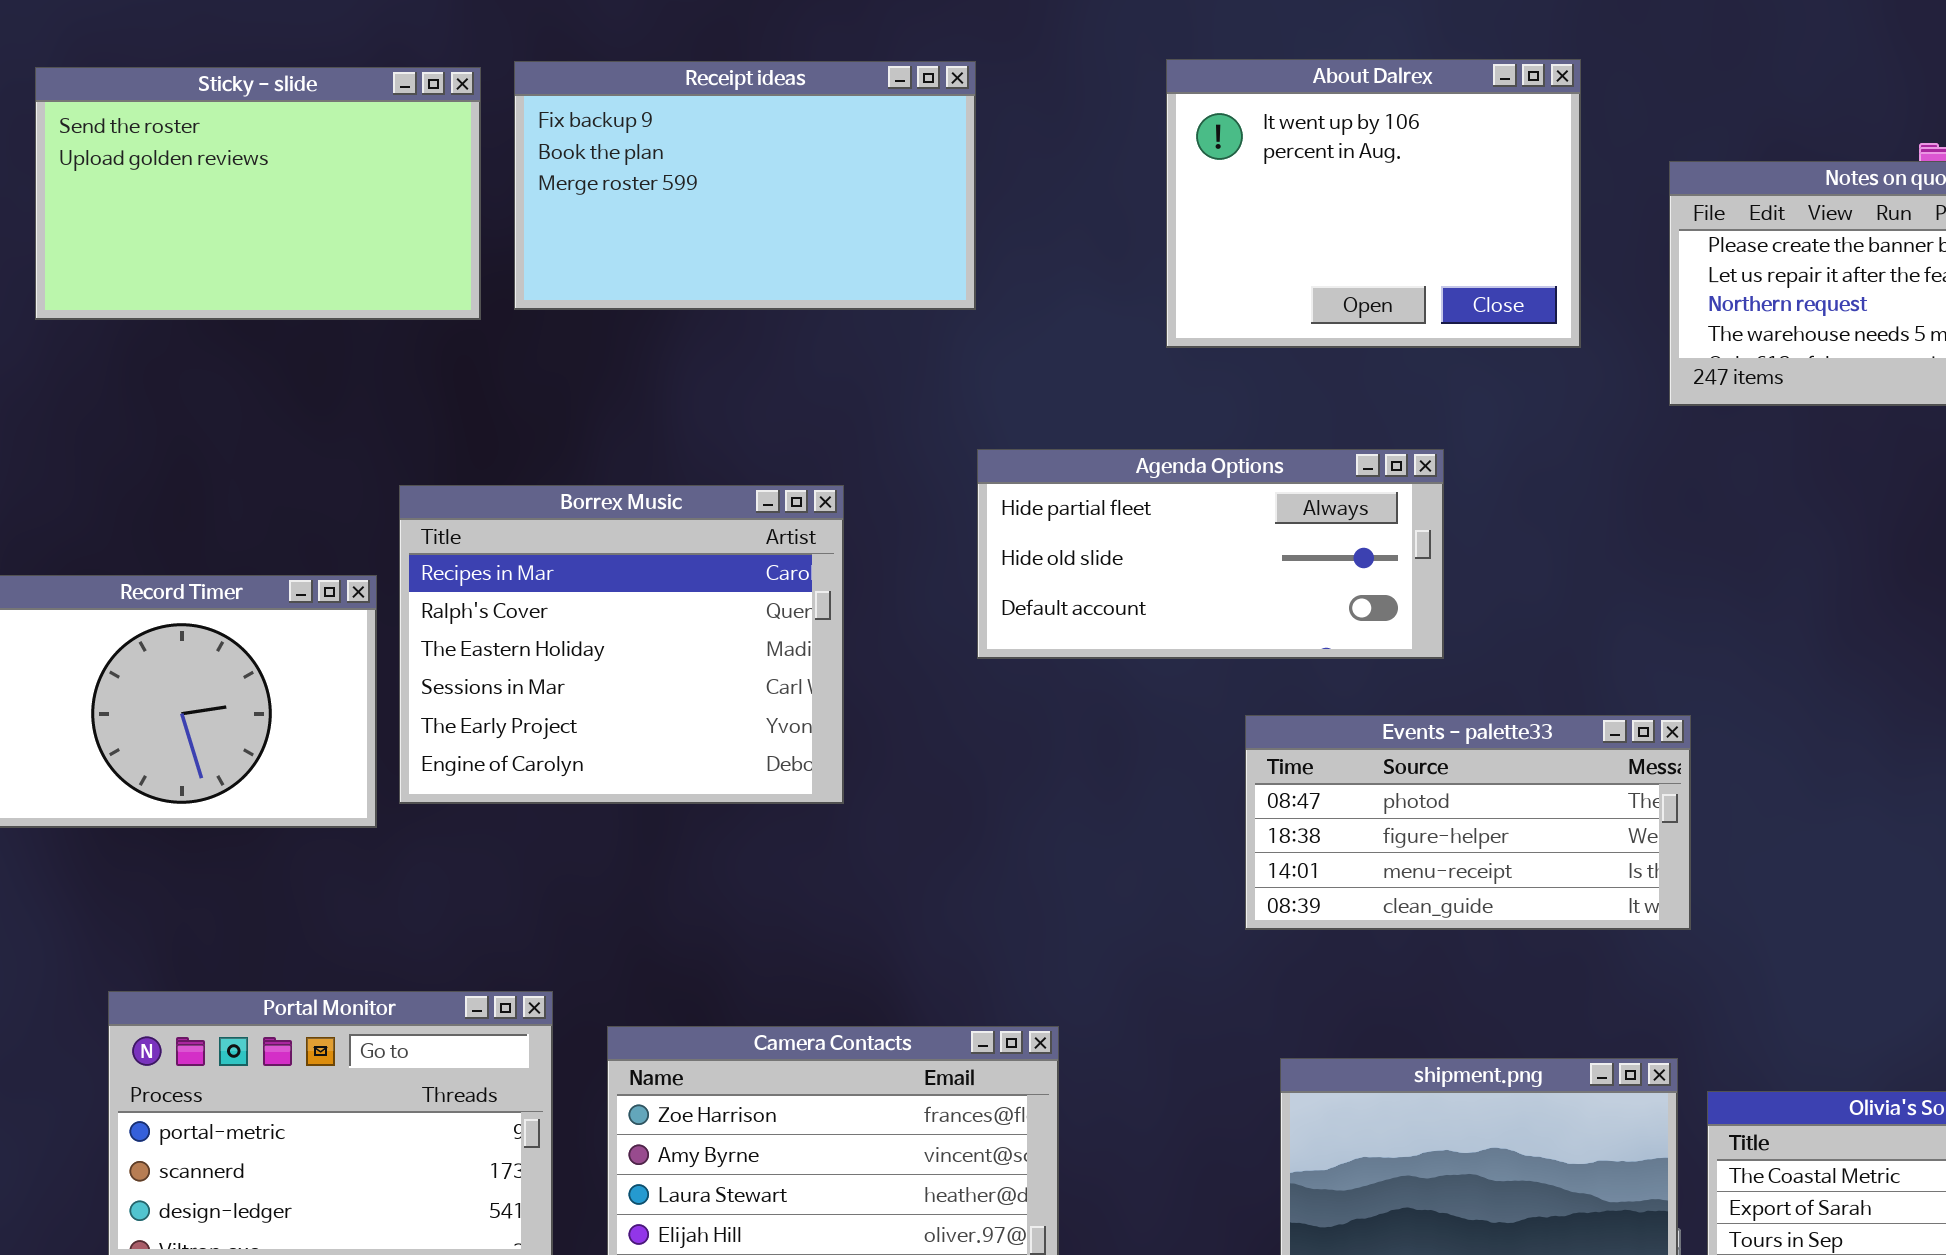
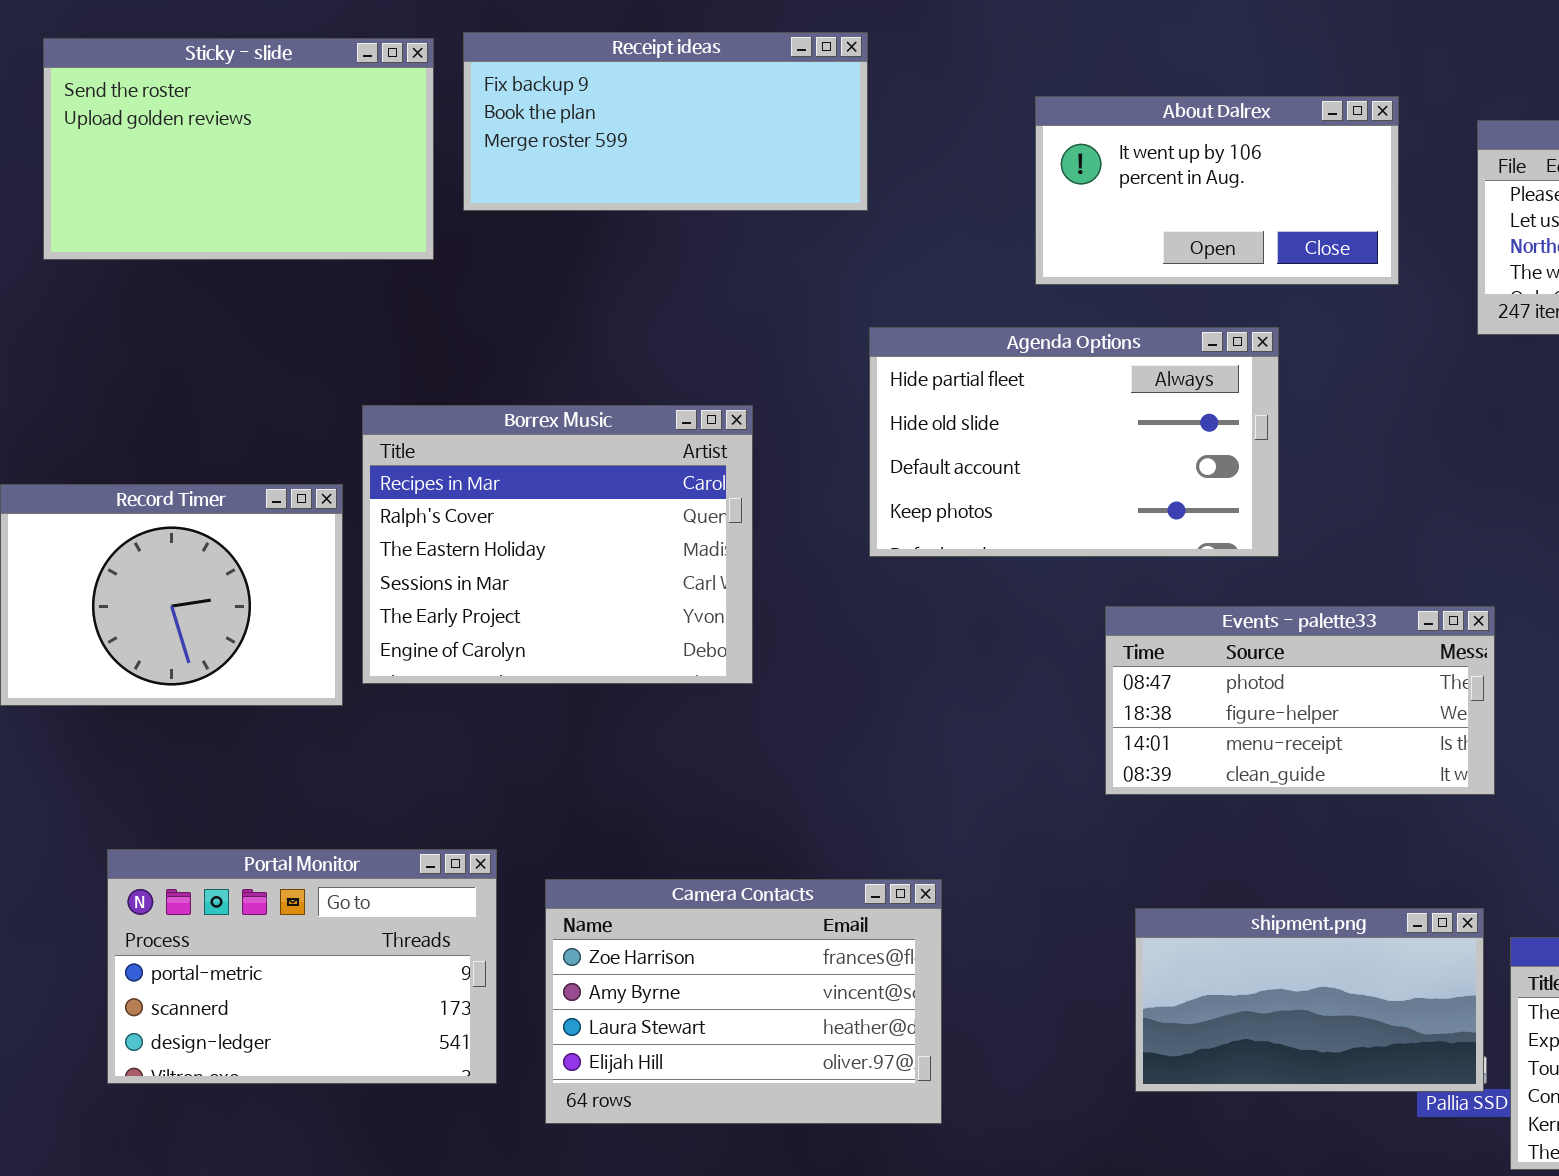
About Dalrex: [1166,59,1581,348] -> [1035,96,1399,285], resized
Receipt ideas: [514,61,976,310] -> [463,32,868,211], resized
Agenda Options: [977,449,1444,659] -> [869,327,1279,557], resized

